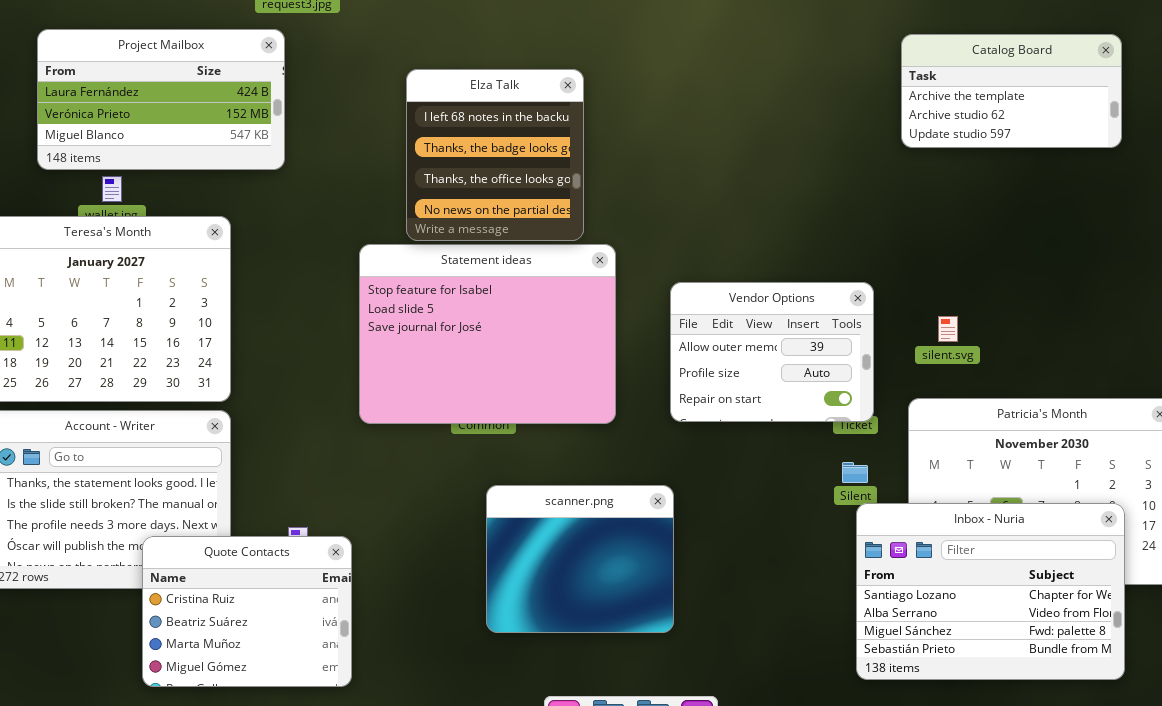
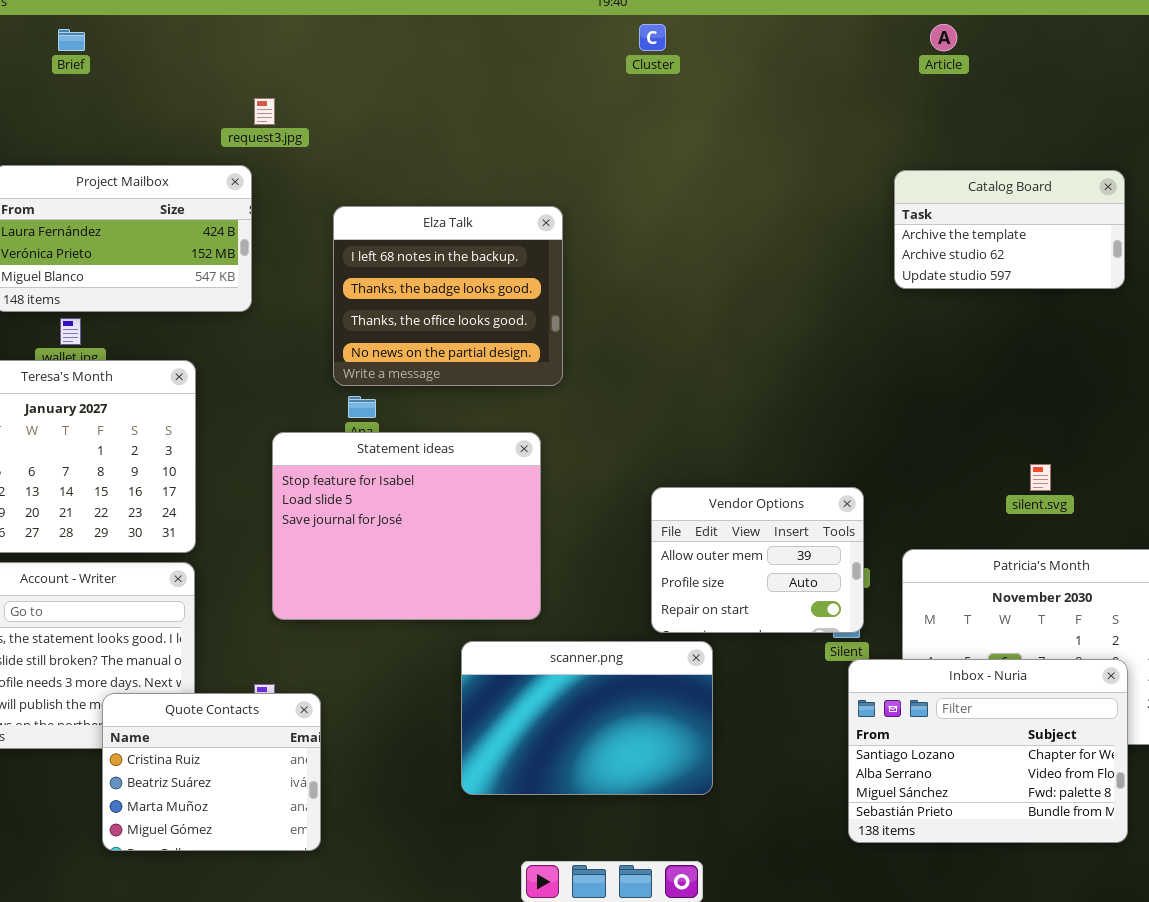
Elza Talk: [406,69,584,241] -> [333,206,563,386], resized
Statement ideas: [359,244,616,424] -> [272,432,541,620], moved
Vendor Options: [670,282,874,422] -> [651,487,864,633], moved
silent.svg: [938,316,958,342] -> [1030,464,1051,491], moved
scanner.png: [486,485,674,633] -> [461,641,713,795], resized

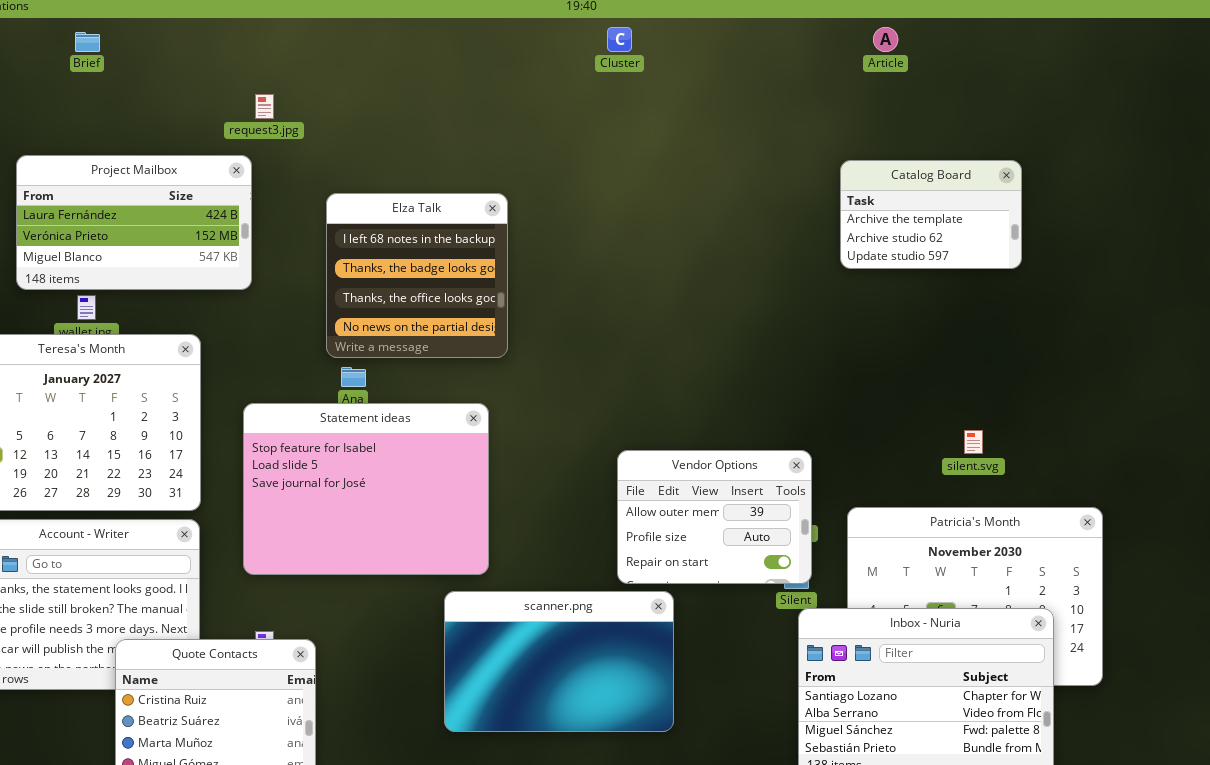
Catalog Board: [894,170,1125,289] -> [840,160,1022,269], resized
Elza Talk: [333,206,563,386] -> [326,193,508,358], resized
Statement ideas: [272,432,541,620] -> [243,403,489,575], moved

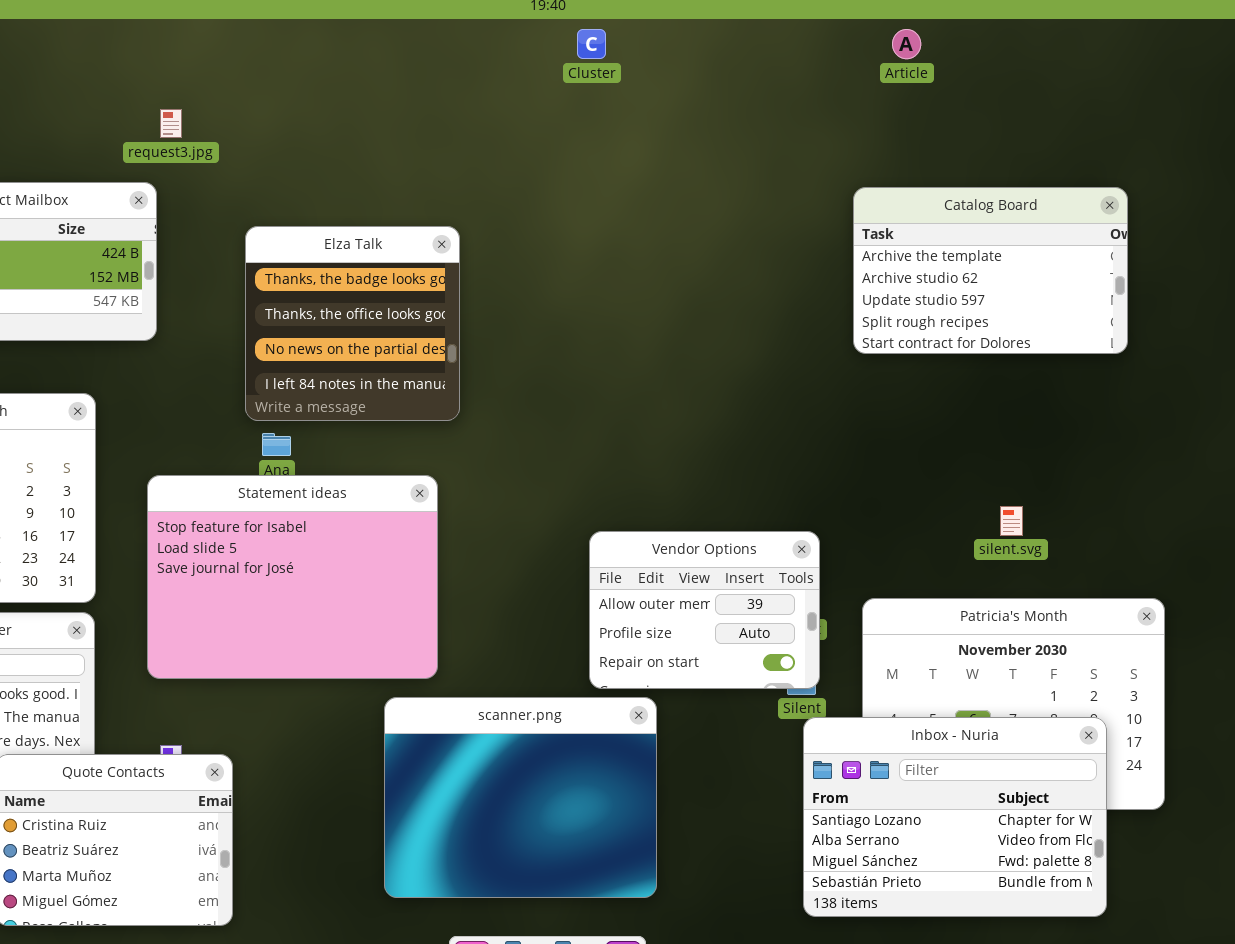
Catalog Board: [840,160,1022,269] -> [853,187,1128,354], resized
Elza Talk: [326,193,508,358] -> [245,226,460,421], scrolled down 1 row
scanner.png: [444,591,674,732] -> [384,697,657,898], resized

